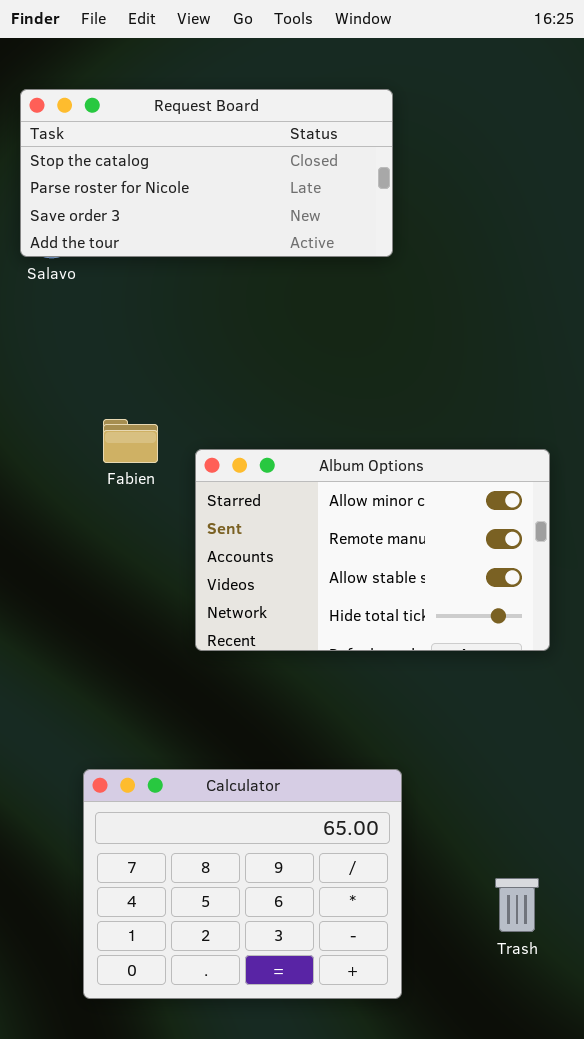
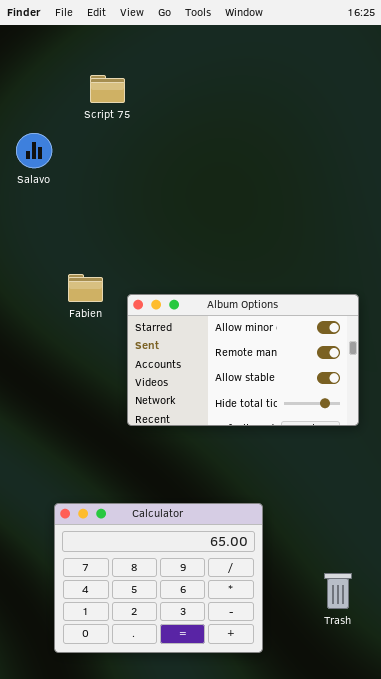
Request Board: [20,89,393,257] -> none, closed

